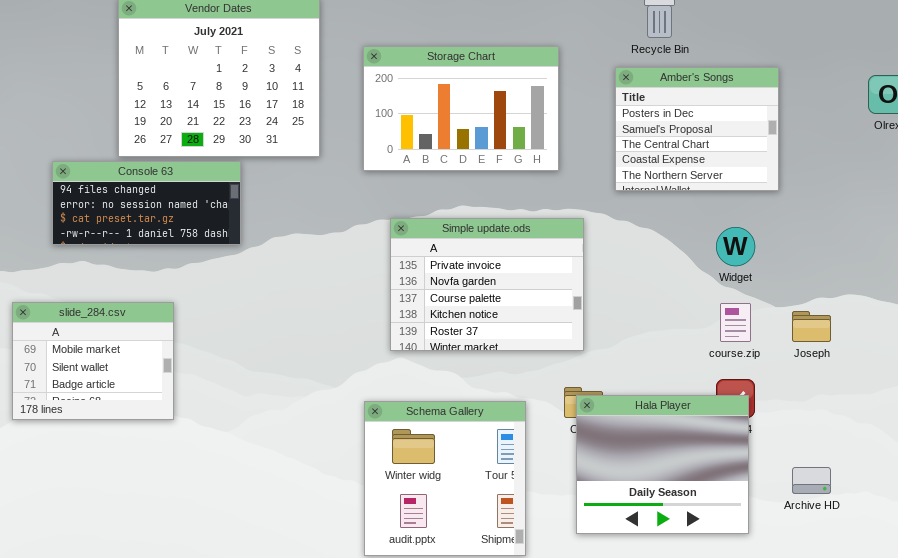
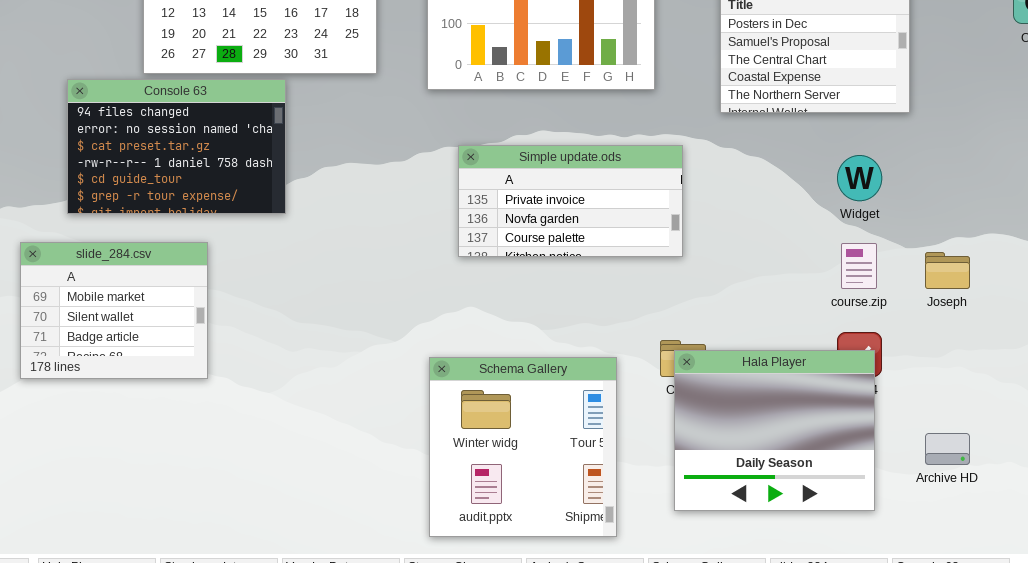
Console 63: [52,161,241,245] -> [67,79,286,214], resized
Simple update.ods: [390,218,584,351] -> [458,145,683,257], resized

